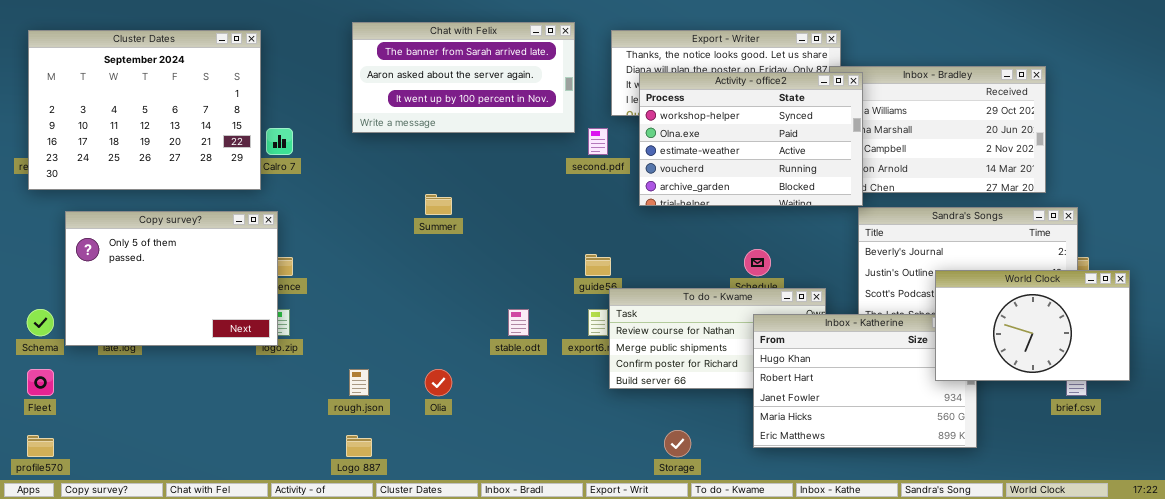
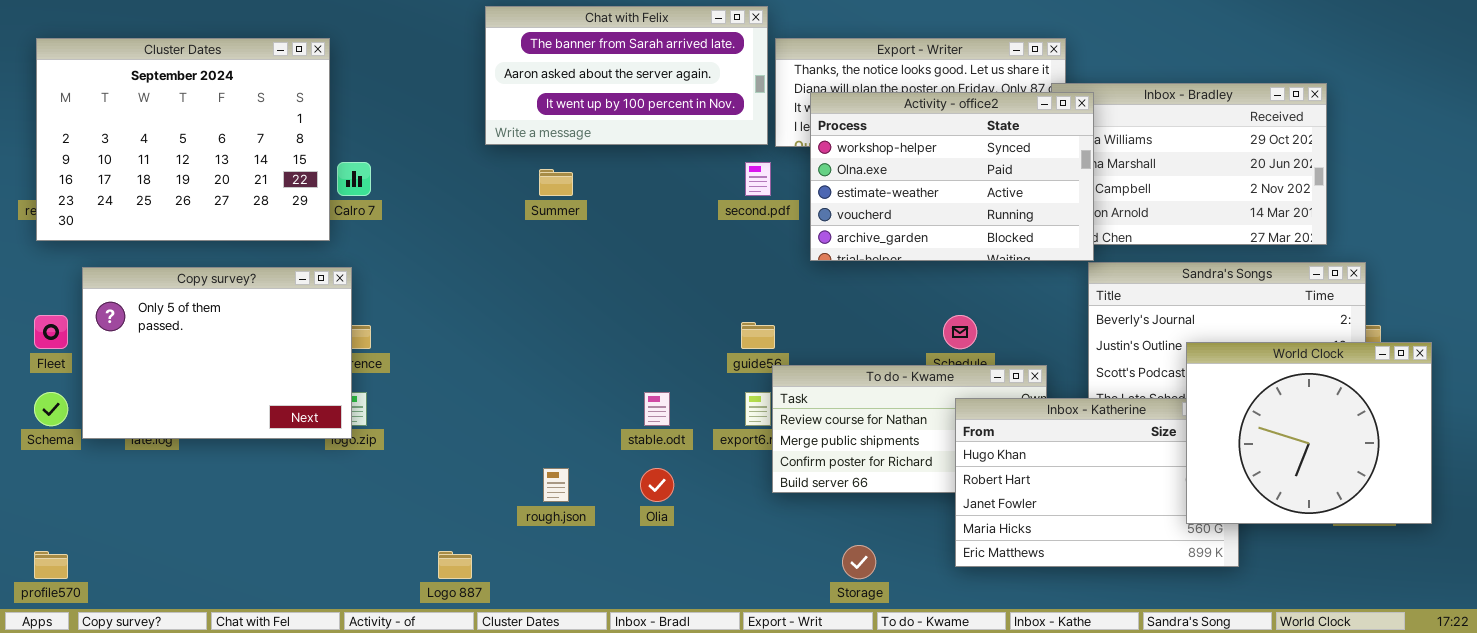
Chat with Felix: [352,22,575,133] -> [485,6,768,145], moved
Summer: [425,194,452,215] -> [539,169,573,196], moved
World Clock: [935,270,1130,381] -> [1186,342,1432,524], resized
Fleet: [27,369,54,396] -> [34,315,68,349], moved
rough.json: [349,369,369,396] -> [543,468,569,502], moved
Olia: [425,369,452,396] -> [640,468,674,502], moved

